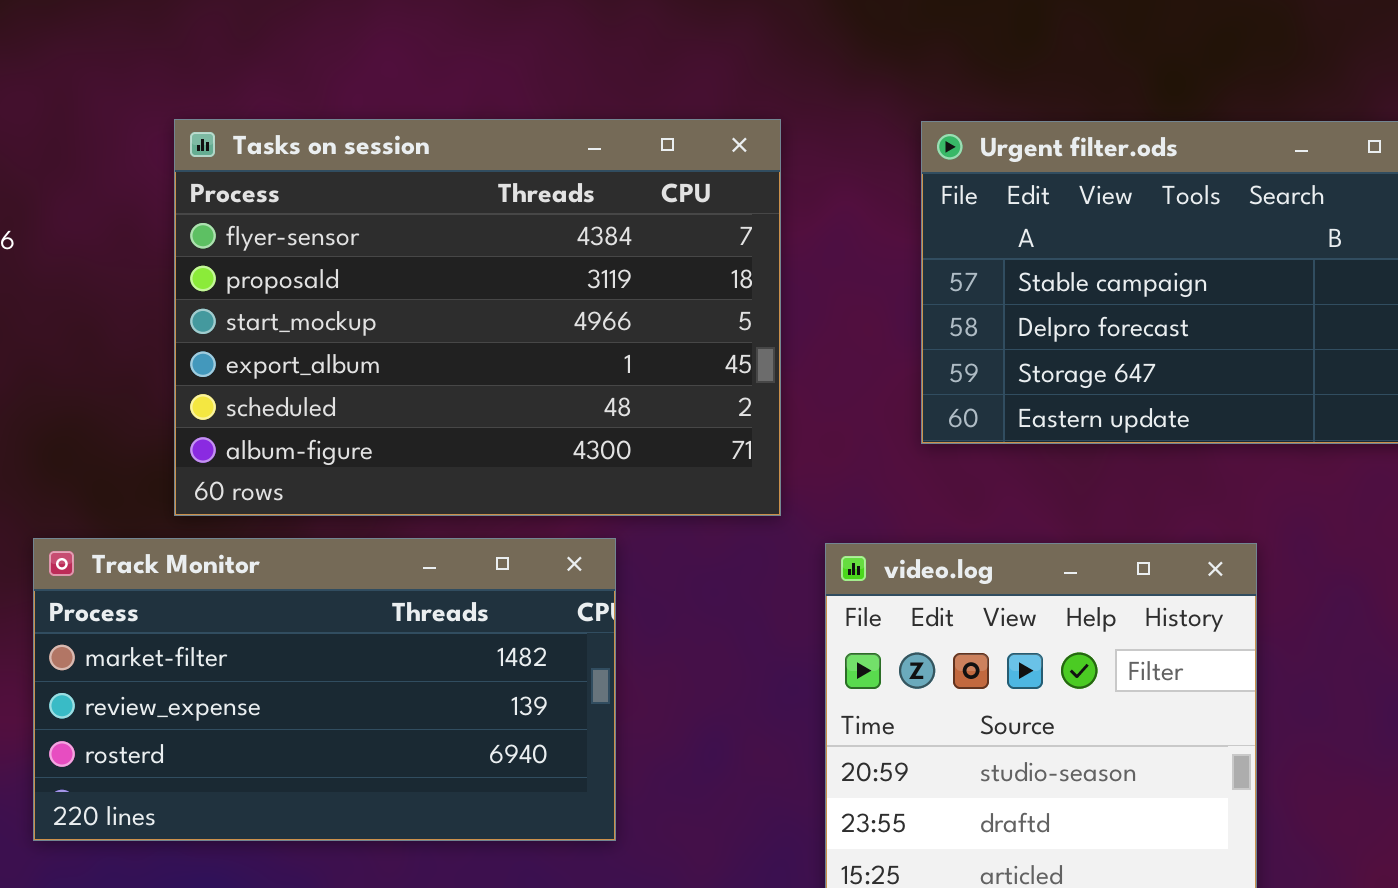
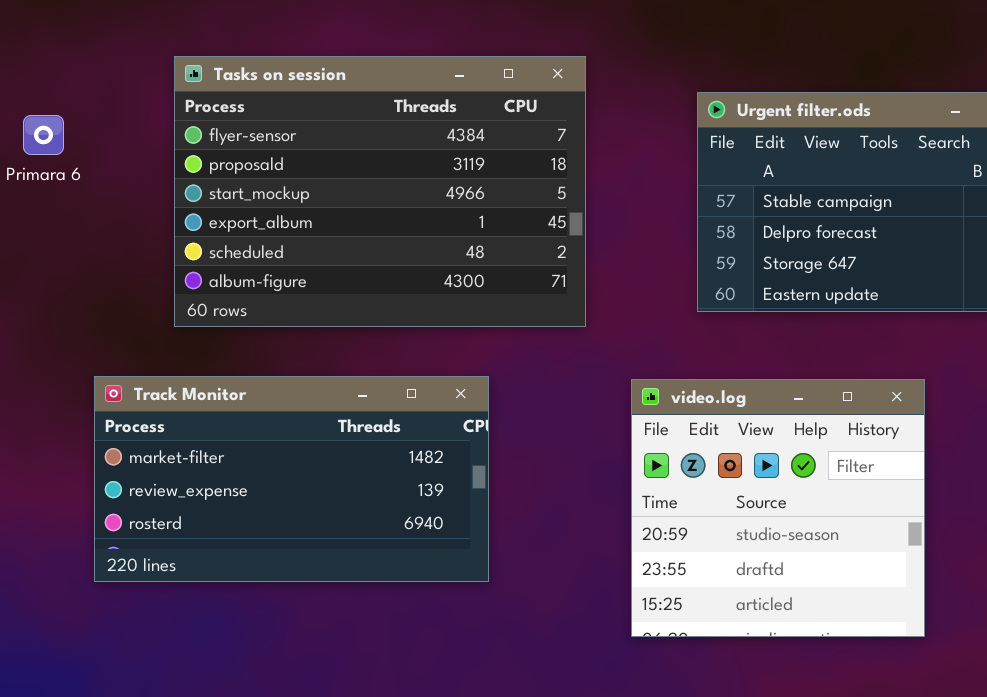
Tasks on session: [174,119,781,516] -> [174,56,586,327], moved

